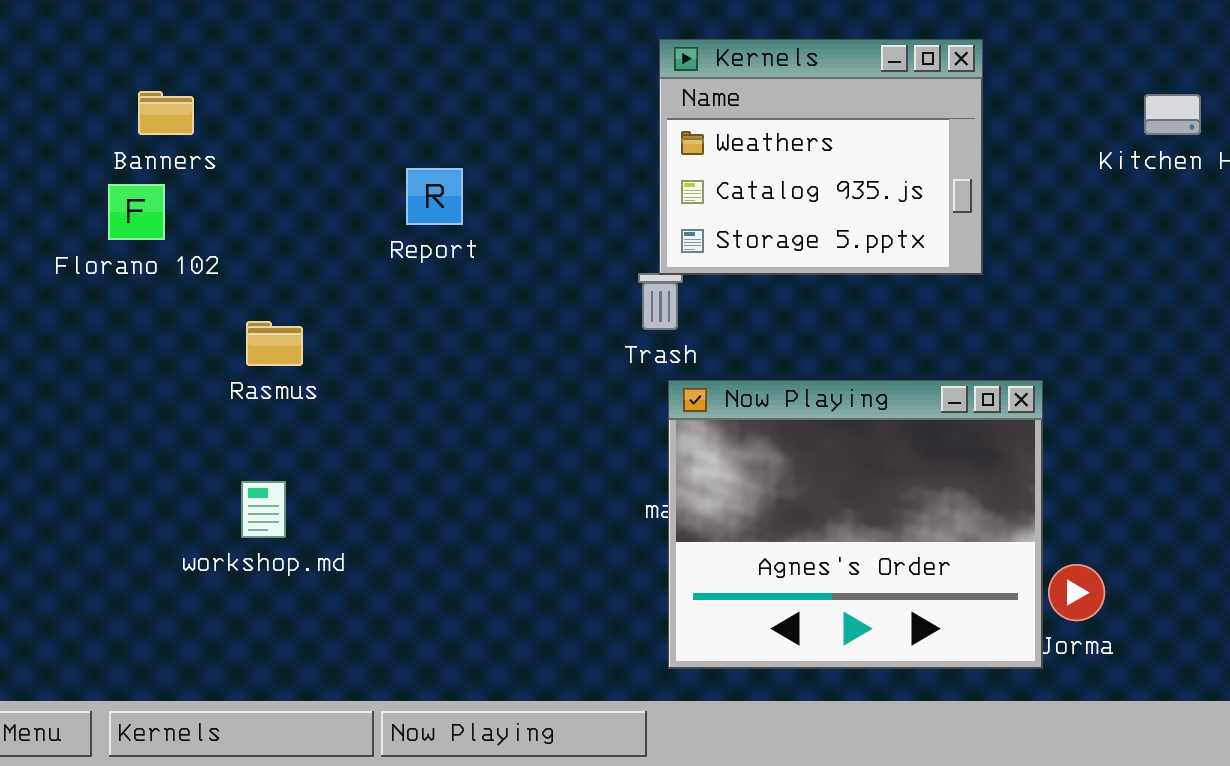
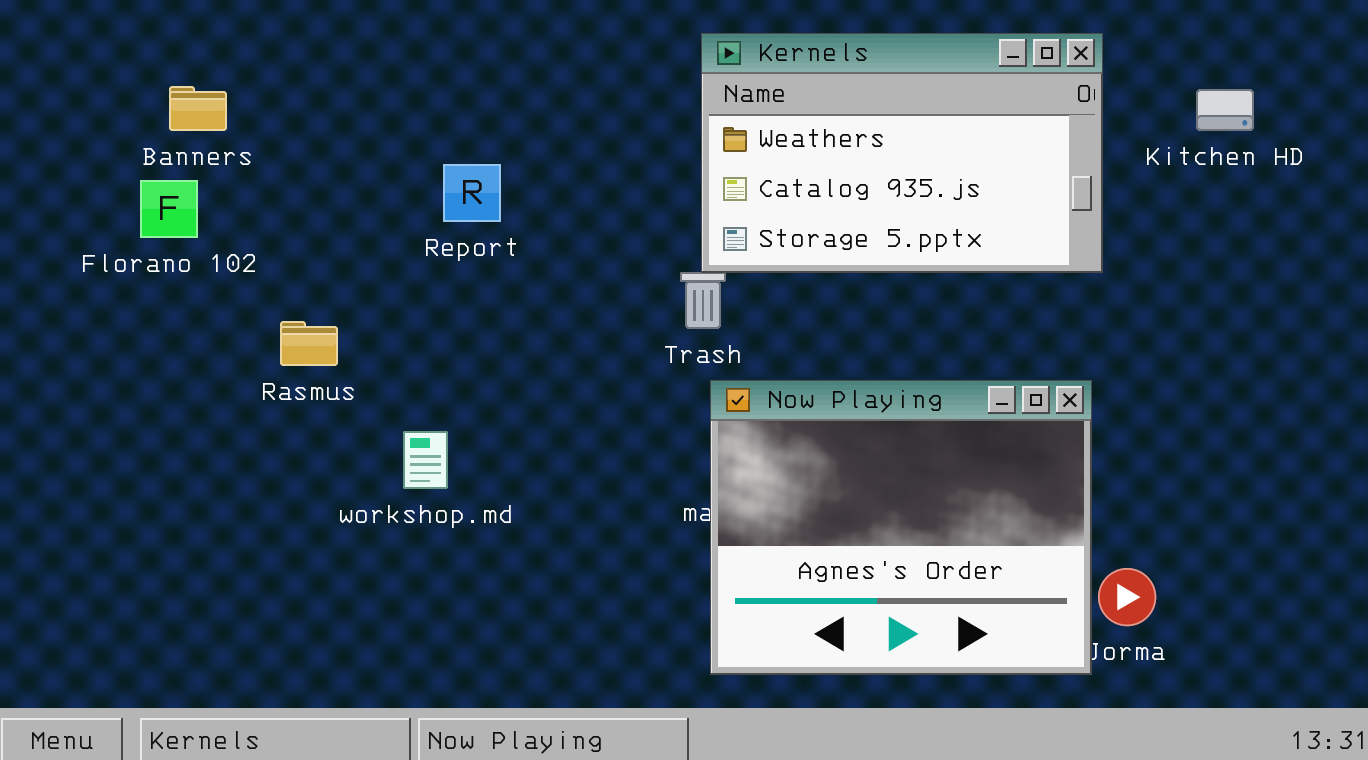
Kernels: [659,39,983,275] -> [701,33,1103,273], resized
workshop.md: [241,481,286,538] -> [403,431,448,489], moved

